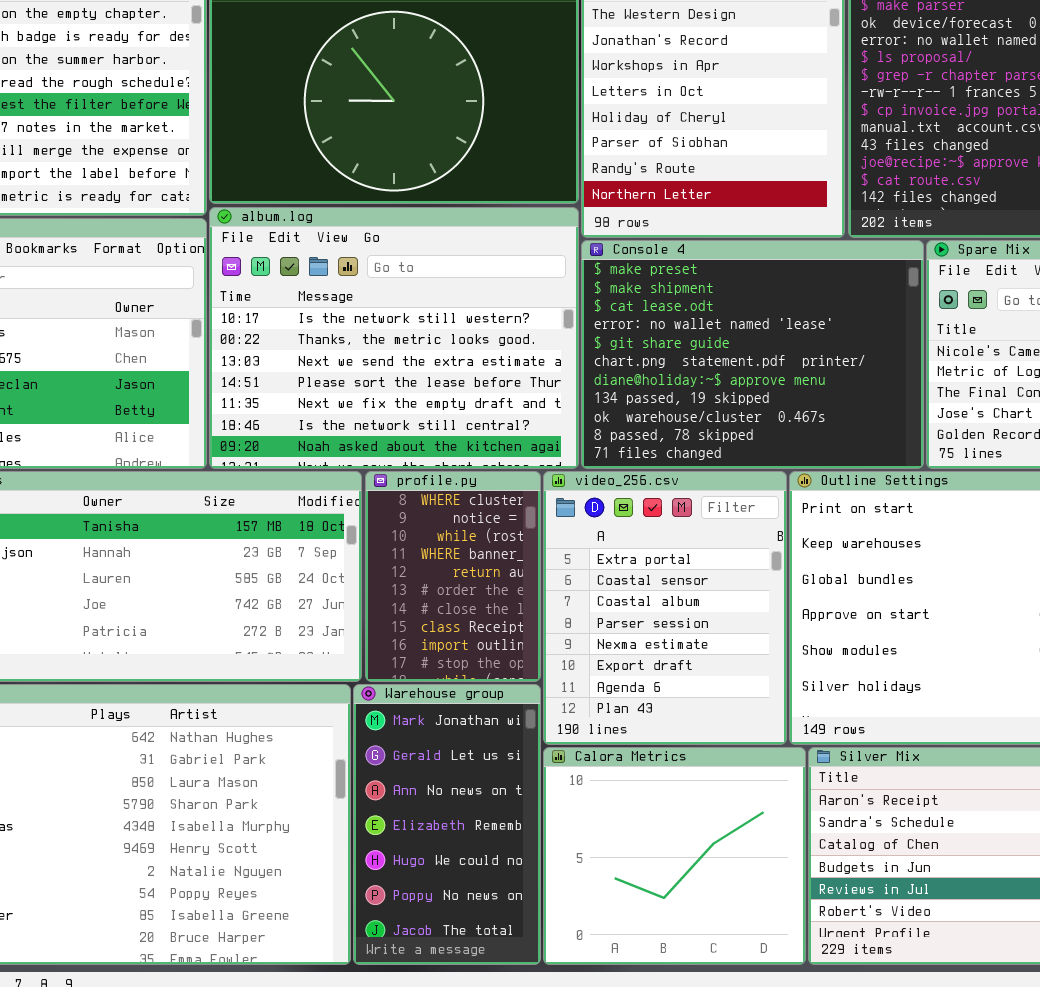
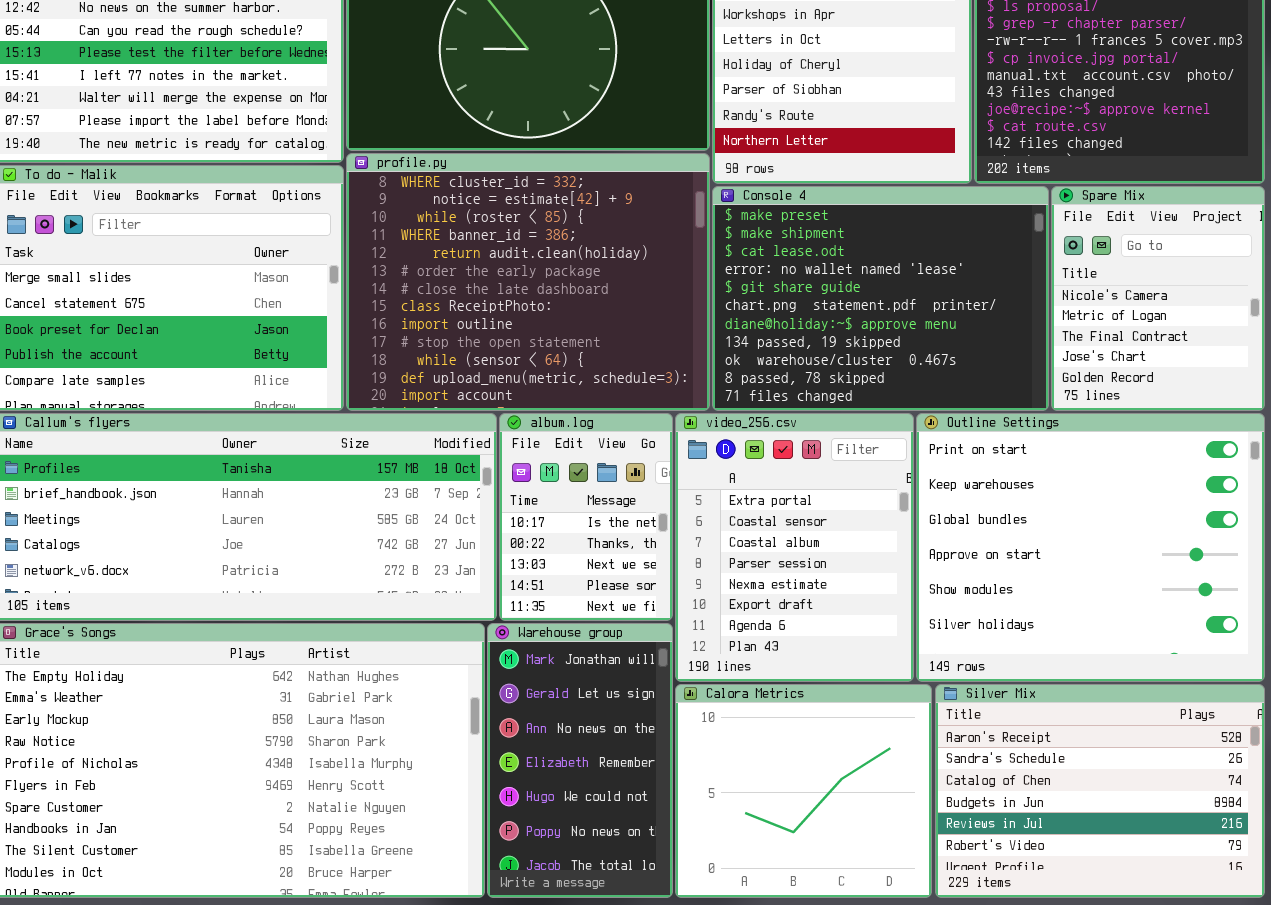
album.log: [209,207,579,469] -> [499,413,673,621], moved, resized
profile.py: [365,471,541,682] -> [346,153,710,411], moved, resized

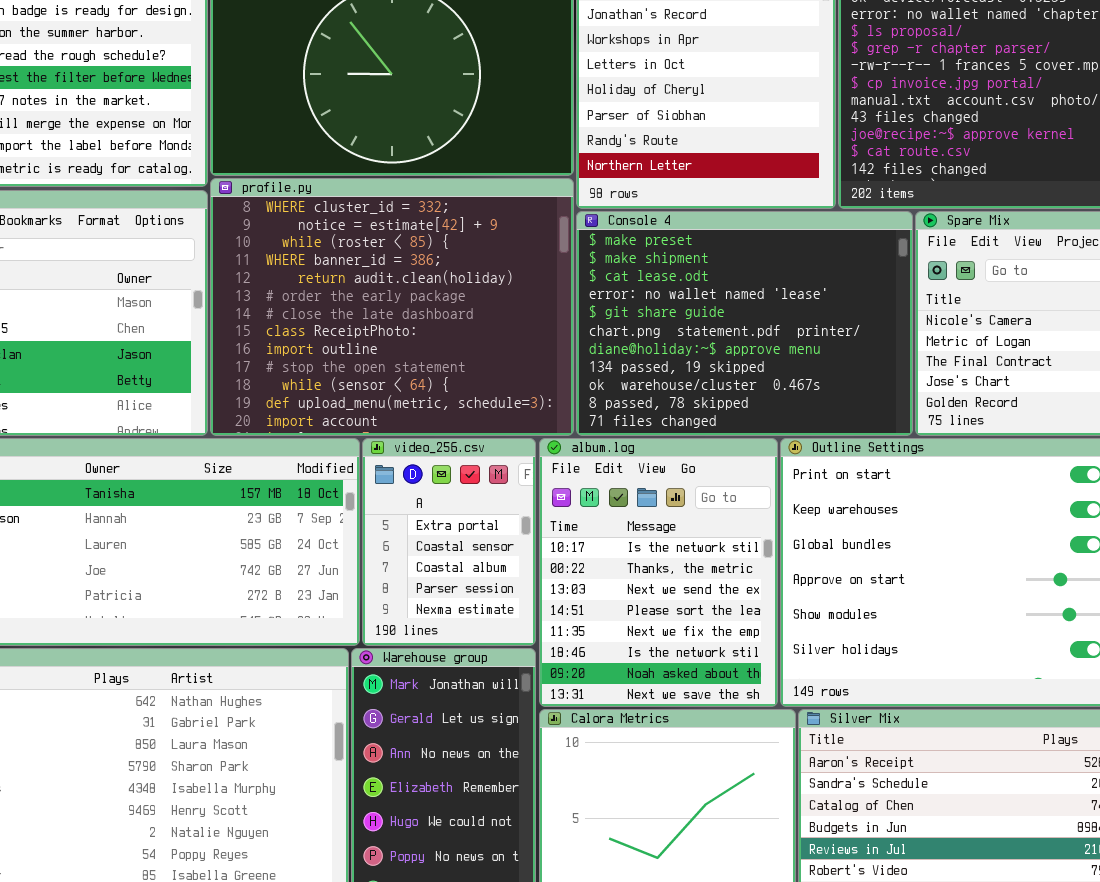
album.log: [499,413,673,621] -> [539,438,778,707], moved, resized
video_256.csv: [675,413,914,682] -> [362,438,536,646], moved, resized

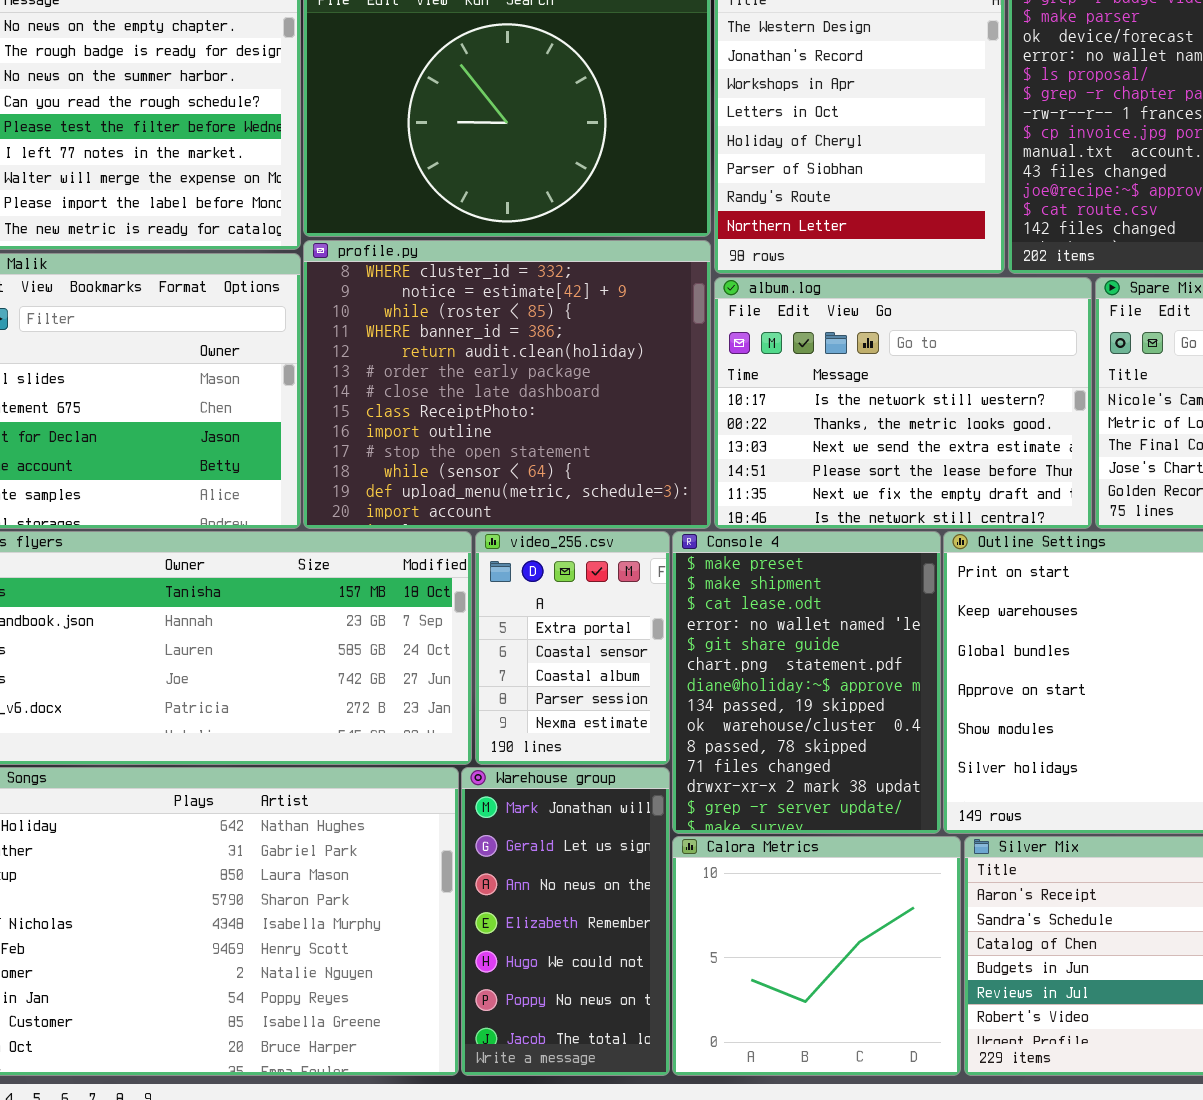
Console 4: [576,211,913,436] -> [672,531,941,834], moved, resized
album.log: [539,438,778,707] -> [714,277,1092,529], moved, resized

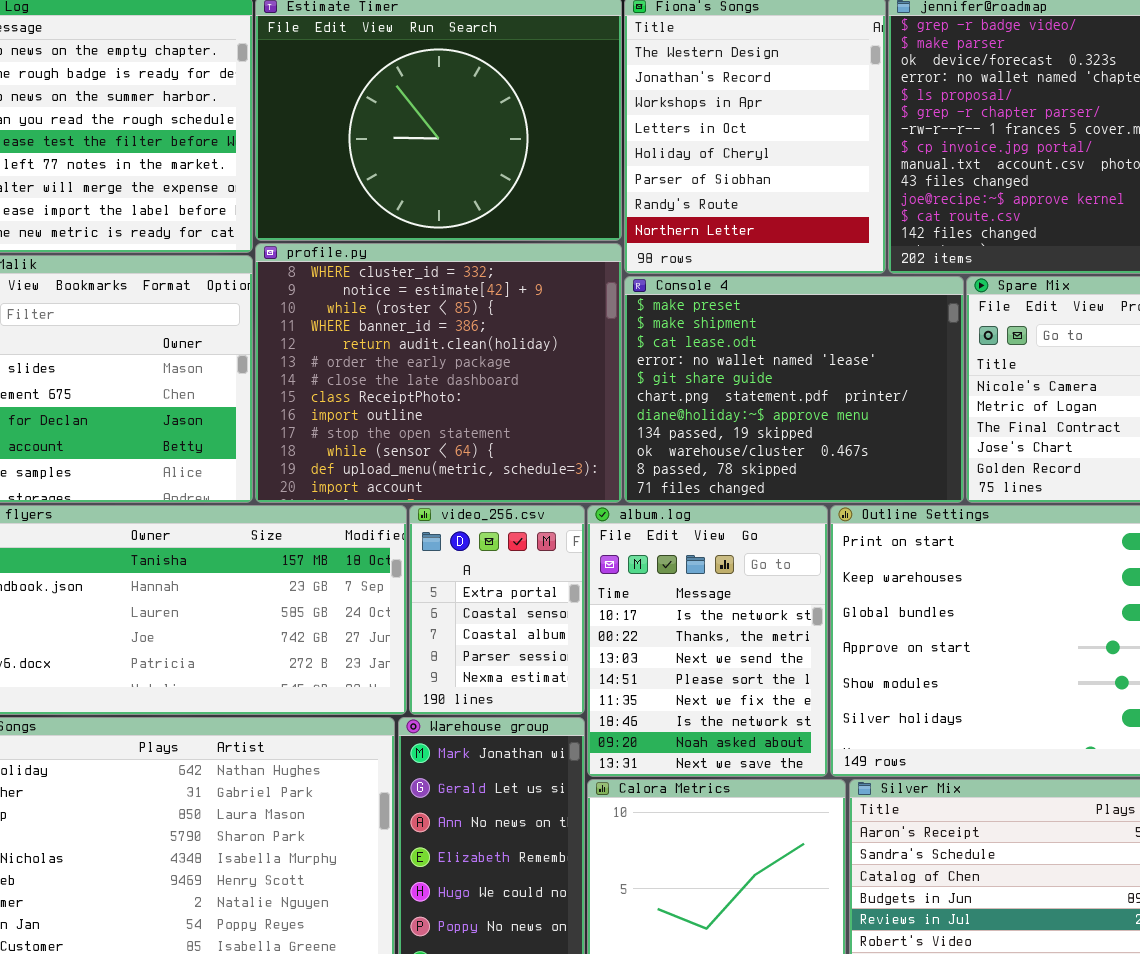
album.log: [714,277,1092,529] -> [587,505,828,777], moved, resized
Console 4: [672,531,941,834] -> [624,276,964,503], moved, resized

